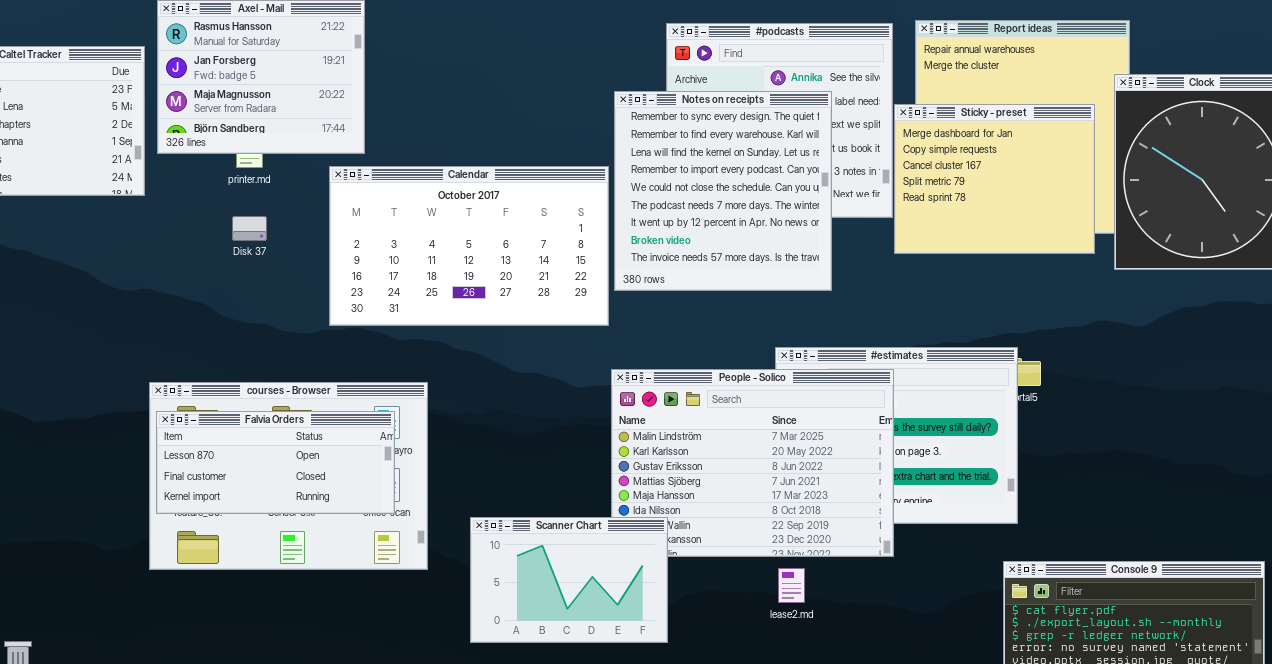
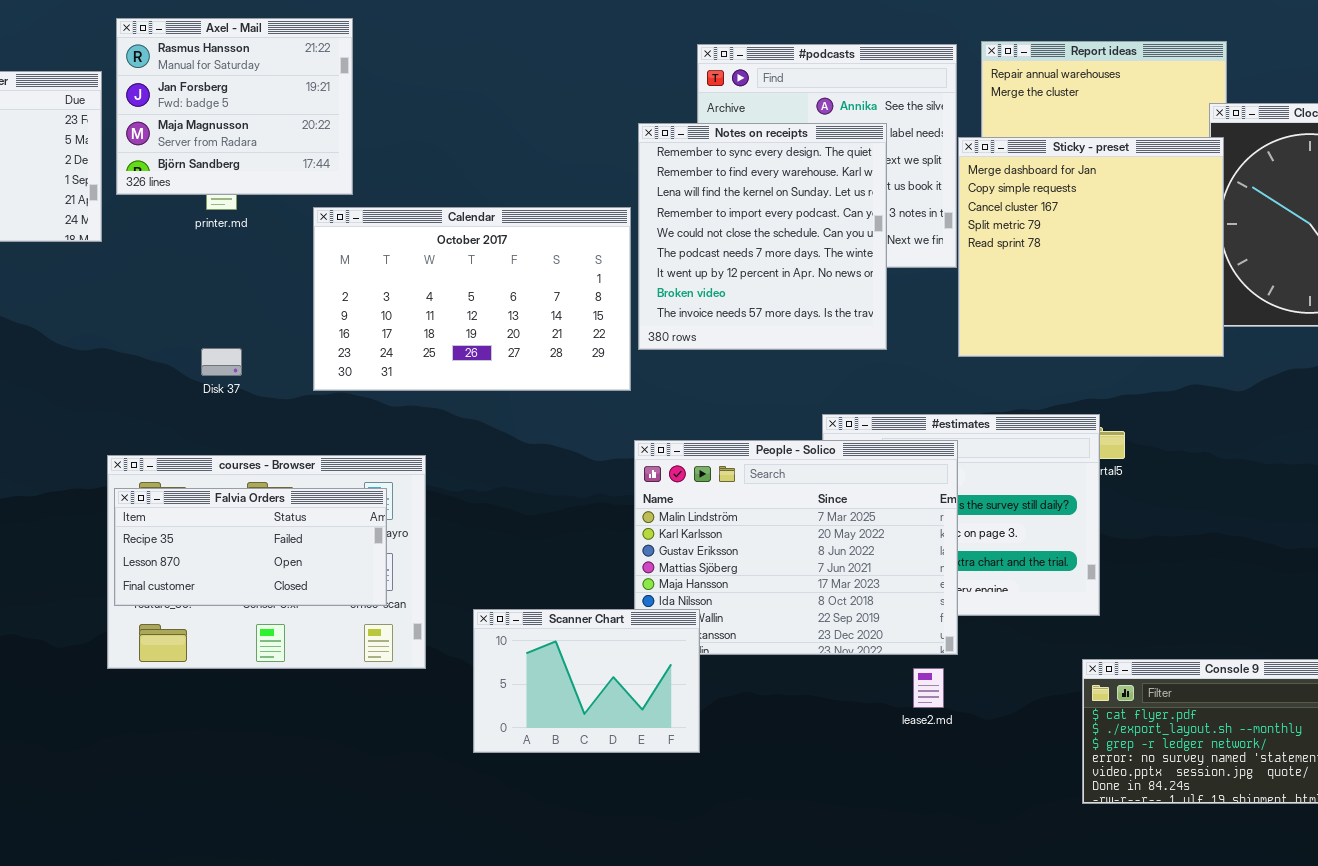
Sticky - preset: [894,104,1095,254] -> [958,137,1224,357], resized
Disk 37: [232,216,267,241] -> [201,348,242,376], moved
Falvia Orders: [156,411,395,514] -> [114,488,387,606], scrolled up 1 row
lease2.md: [778,568,805,603] -> [913,668,944,708], moved

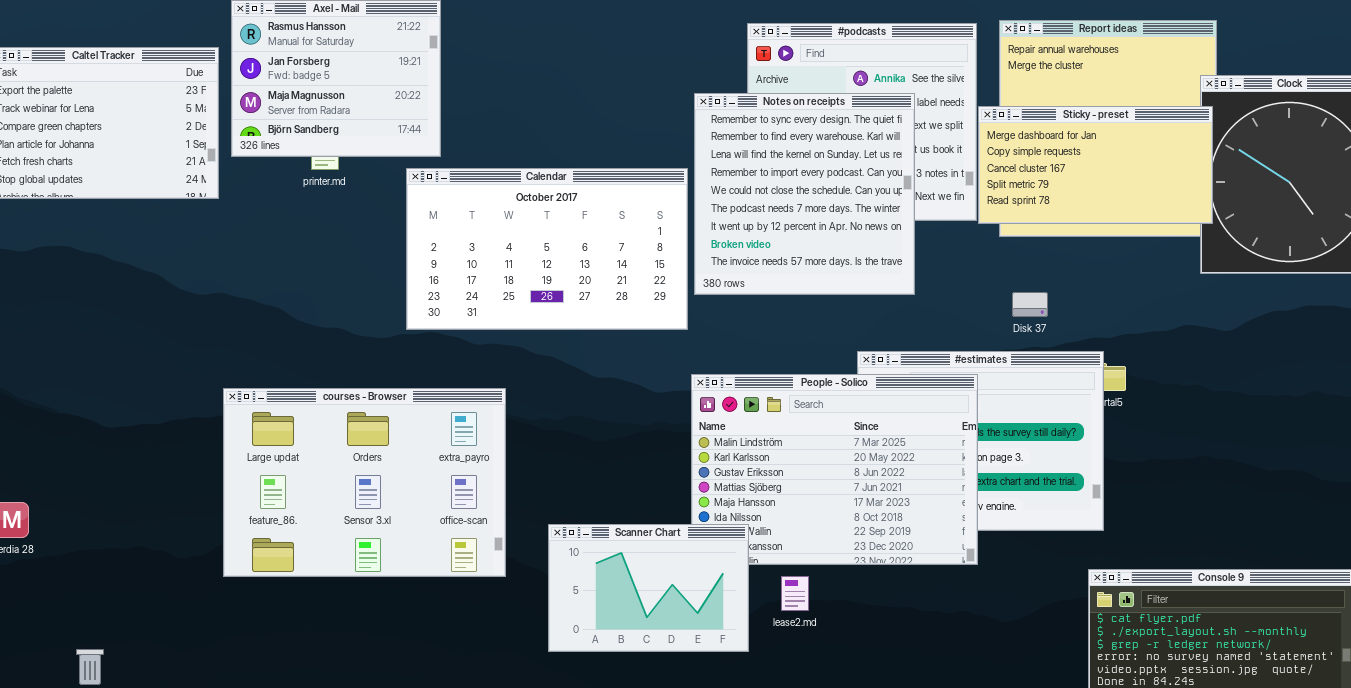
Sticky - preset: [958,137,1224,357] -> [978,106,1213,224], resized
Disk 37: [201,348,242,376] -> [1012,292,1048,317], moved
Falvia Orders: [114,488,387,606] -> none, closed
lease2.md: [913,668,944,708] -> [781,576,809,611], moved

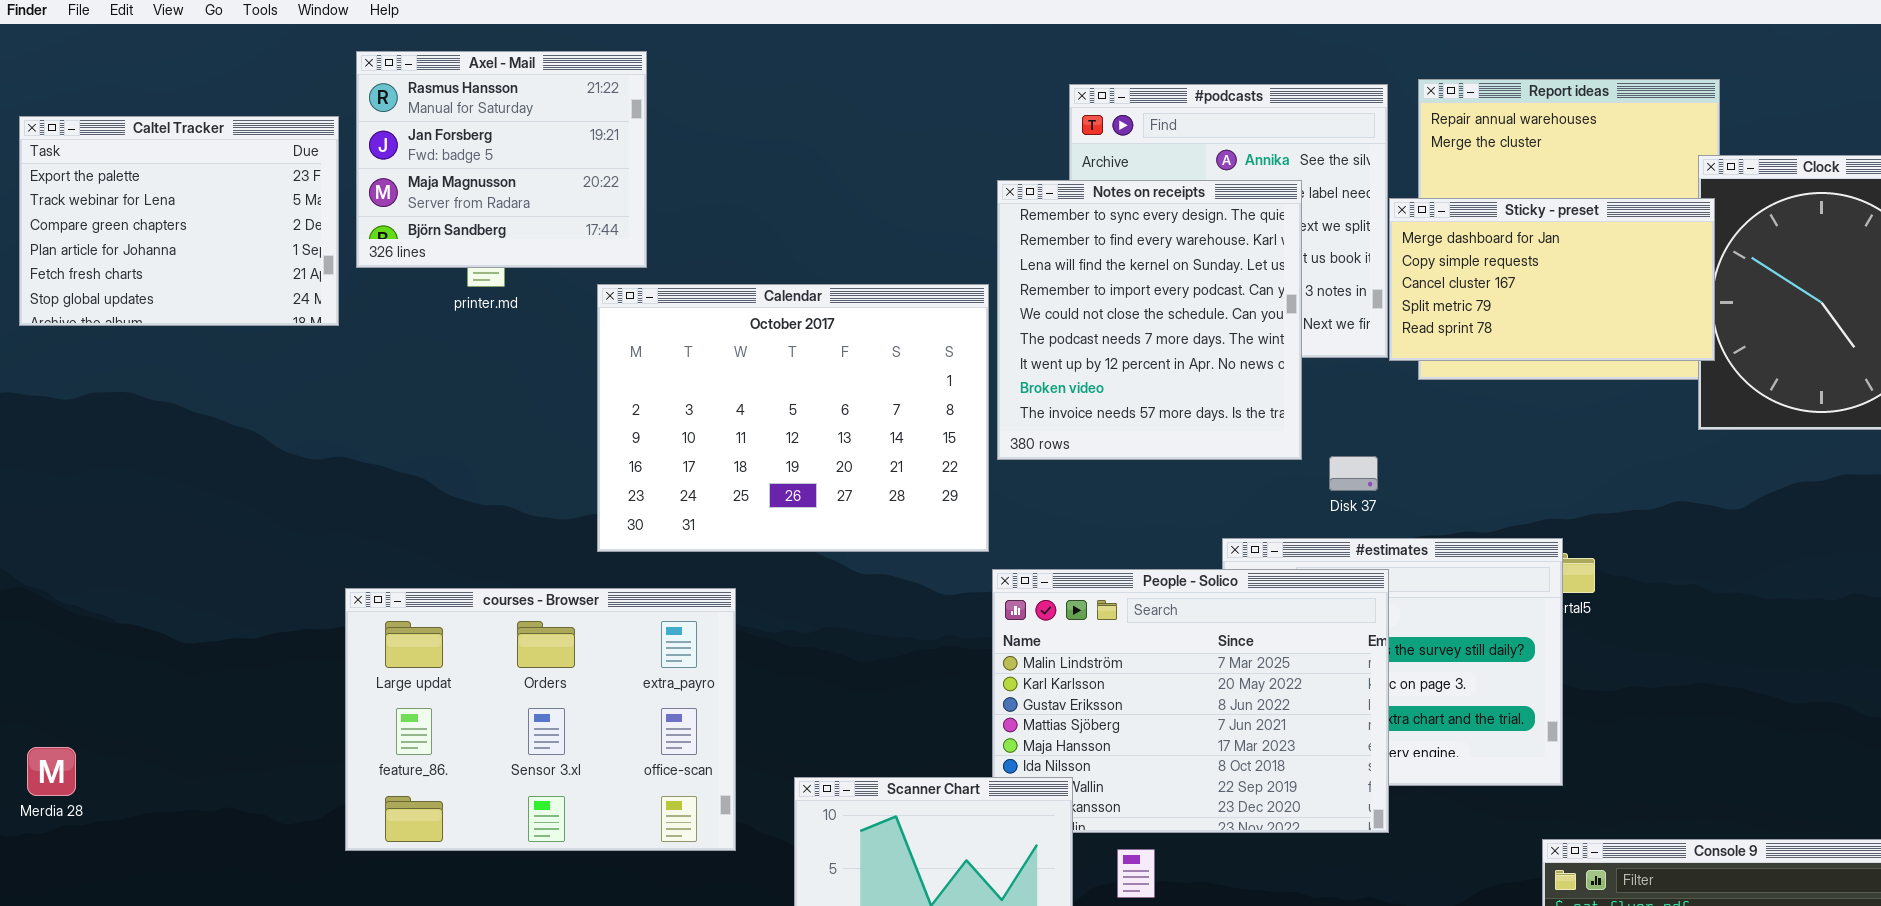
Calendar: [406,168,688,330] -> [597,284,989,552], resized
Disk 37: [1012,292,1048,317] -> [1329,456,1378,491], moved

